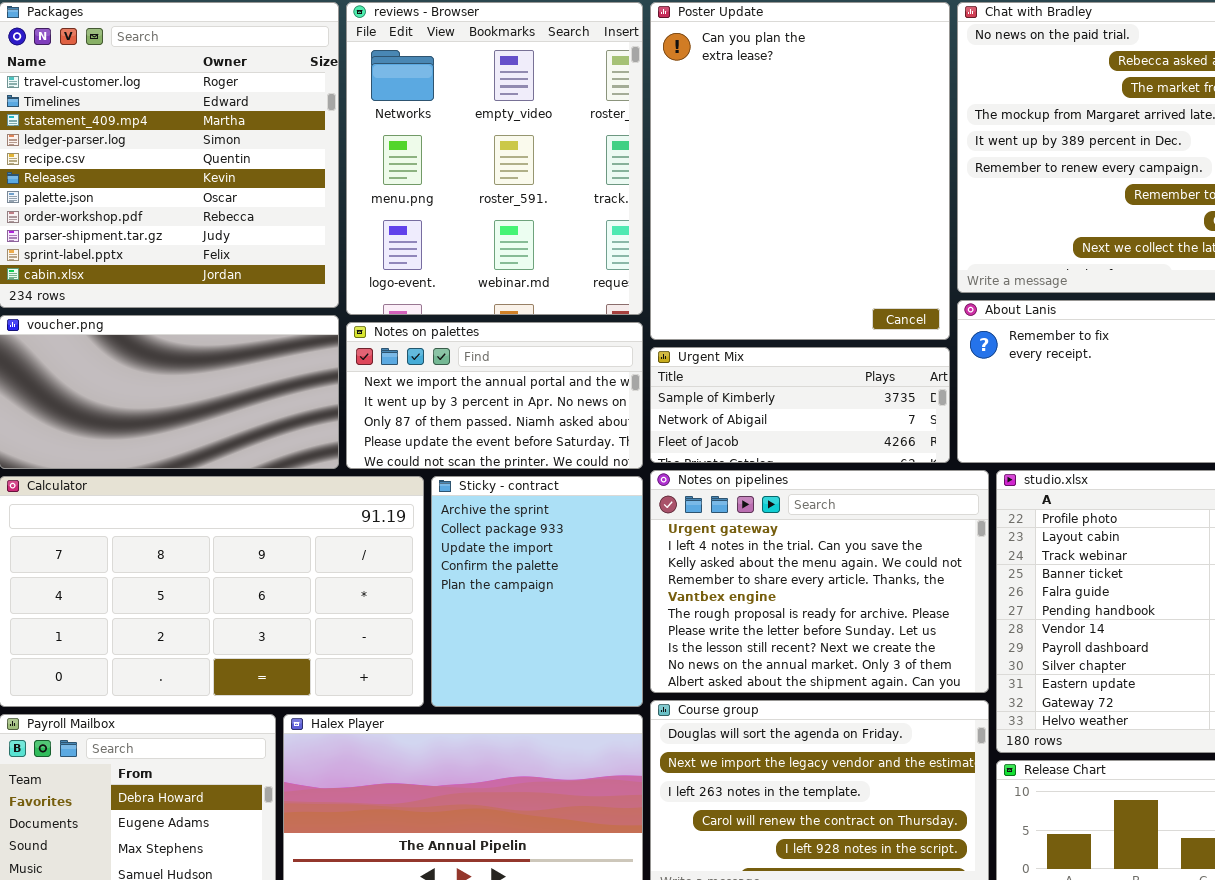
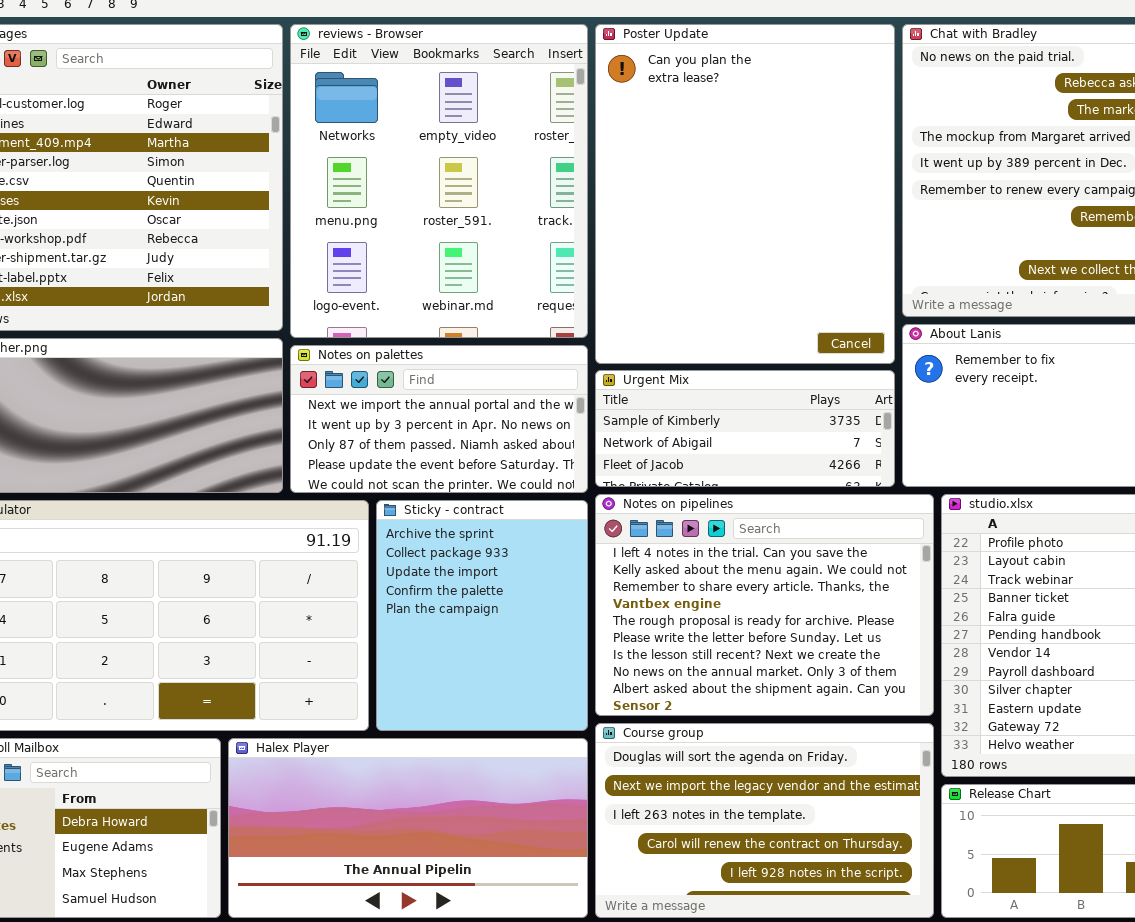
Notes on pipelines: [650,470,989,693] -> [595,494,934,716], scrolled down 1 row

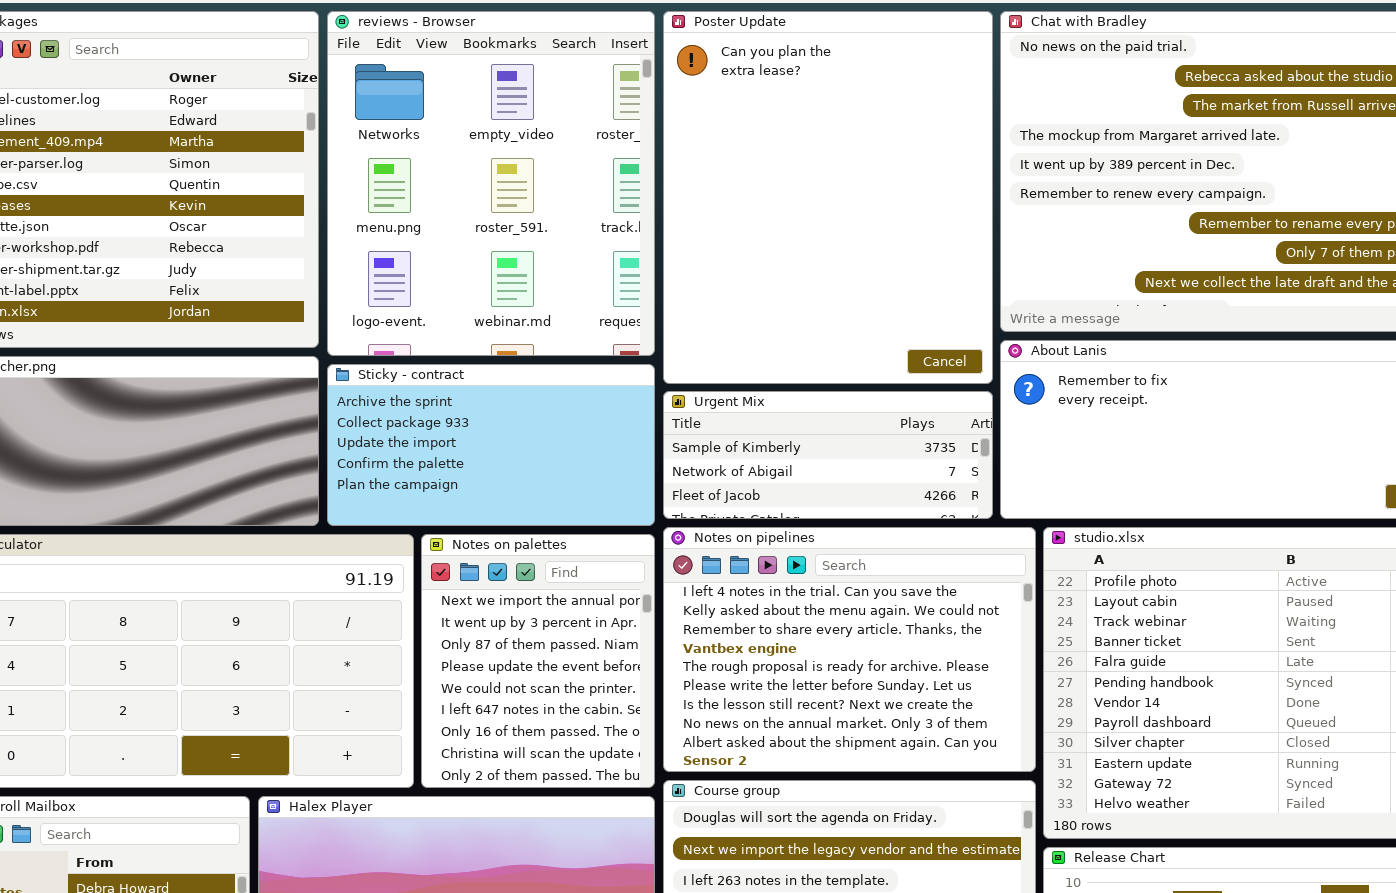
Notes on palettes: [290,345,588,493] -> [421,534,655,788], moved, resized
Sticky - contract: [376,500,588,731] -> [327,364,655,526], moved, resized

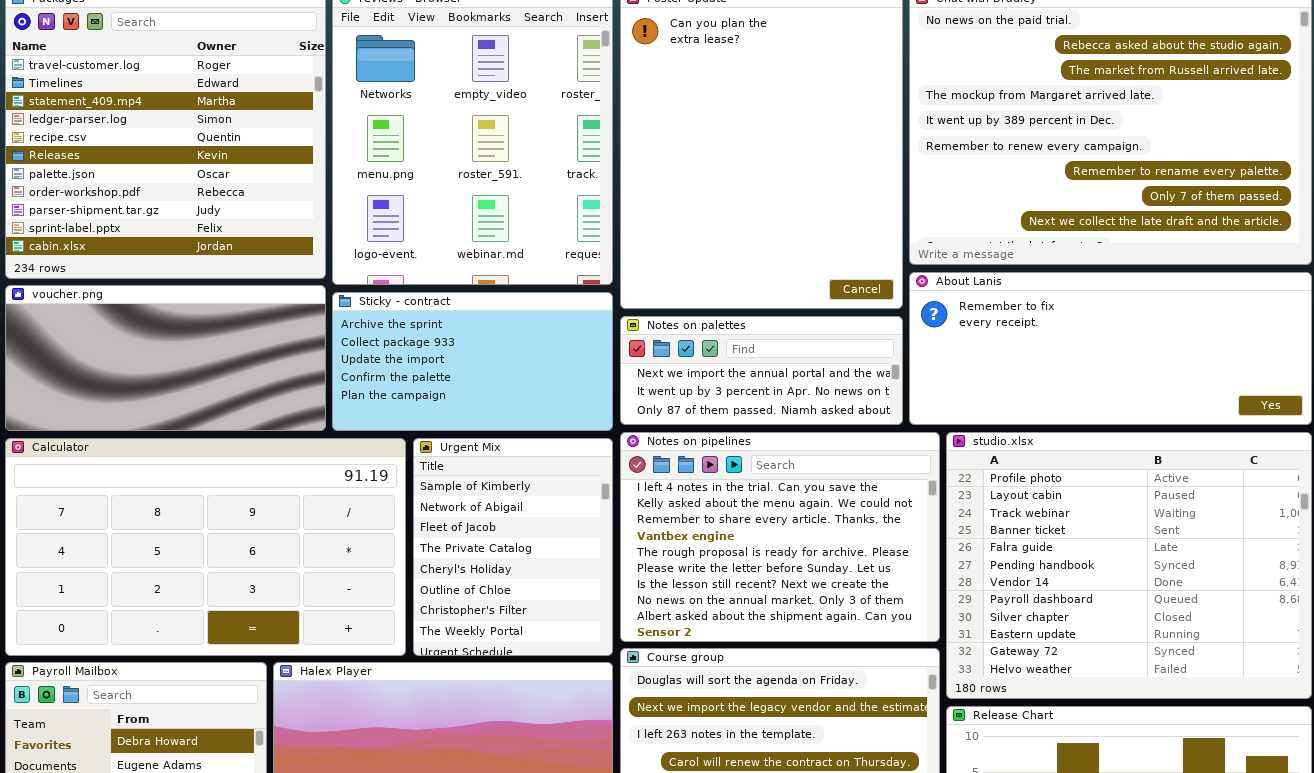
Urgent Mix: [663,391,993,519] -> [413,438,613,656], moved, resized
Notes on palettes: [421,534,655,788] -> [620,316,903,425], moved, resized

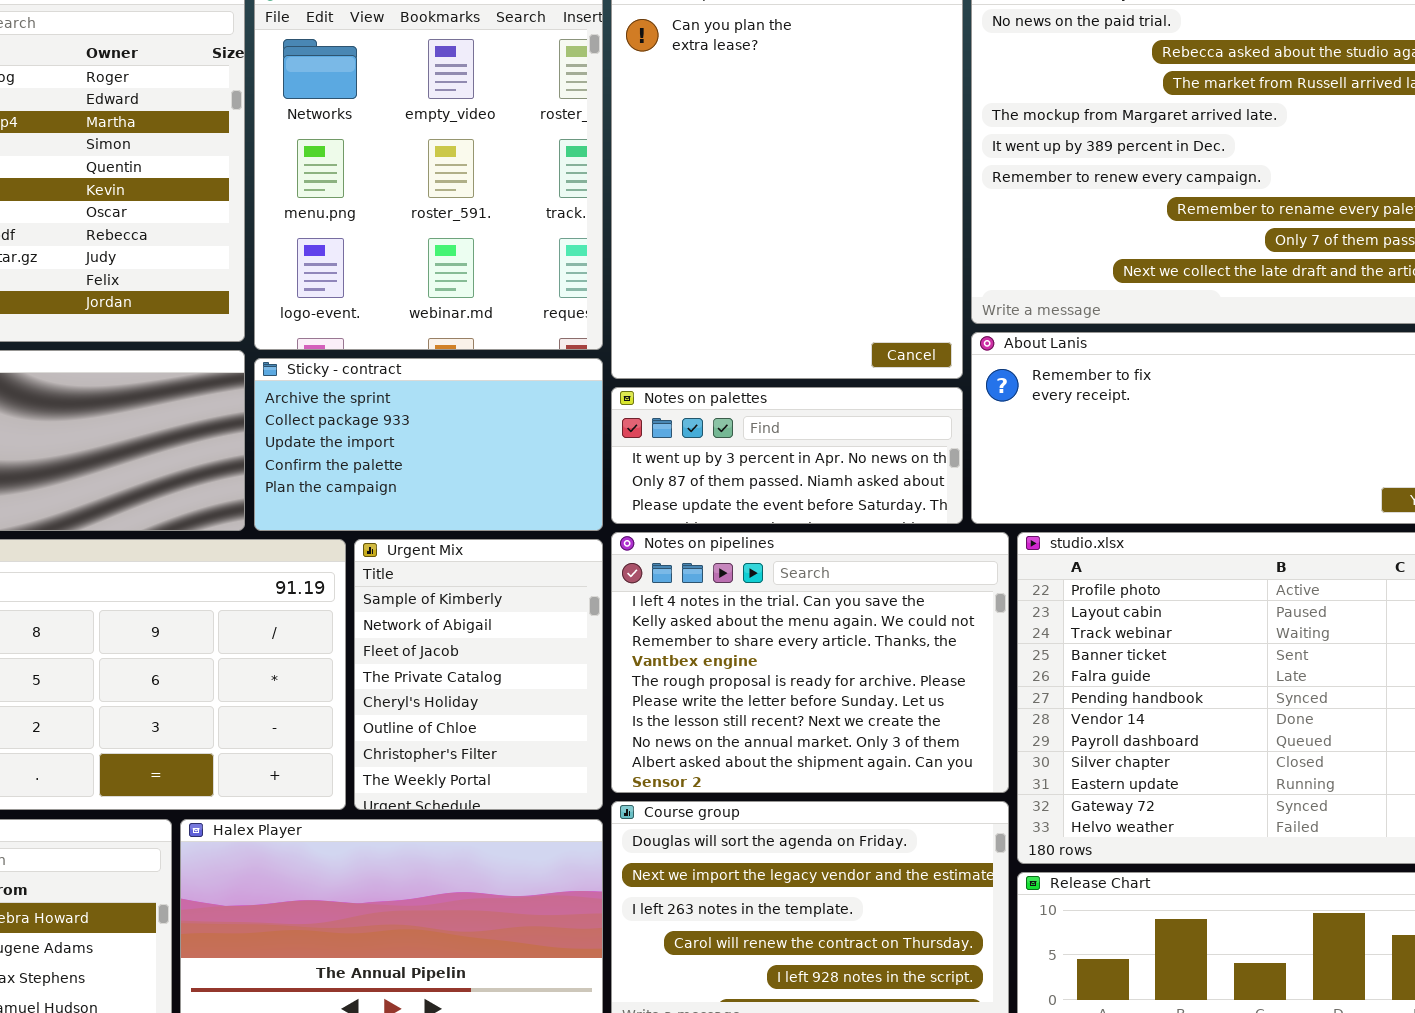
Notes on palettes: [620,316,903,425] -> [611,387,963,524], scrolled down 1 row

